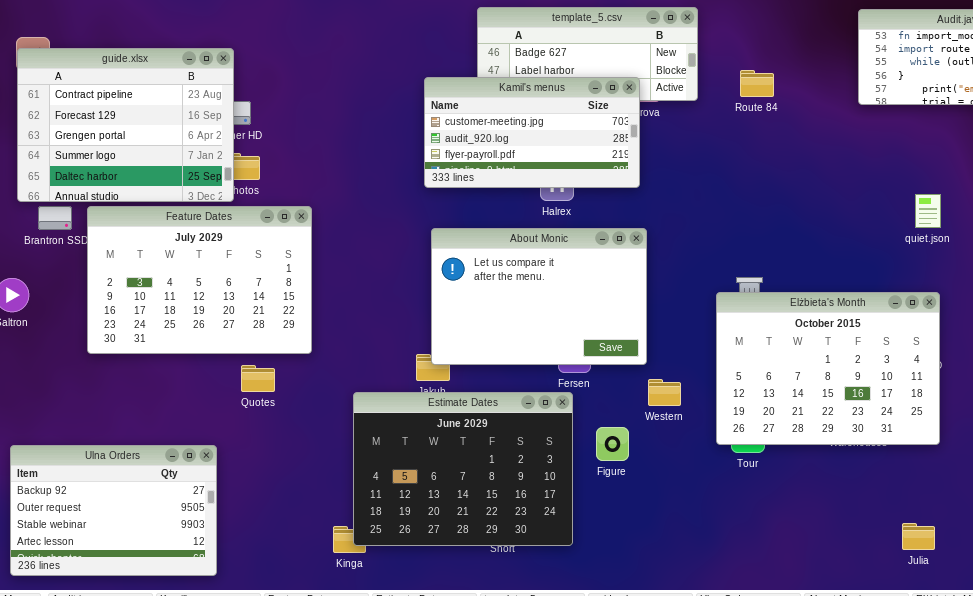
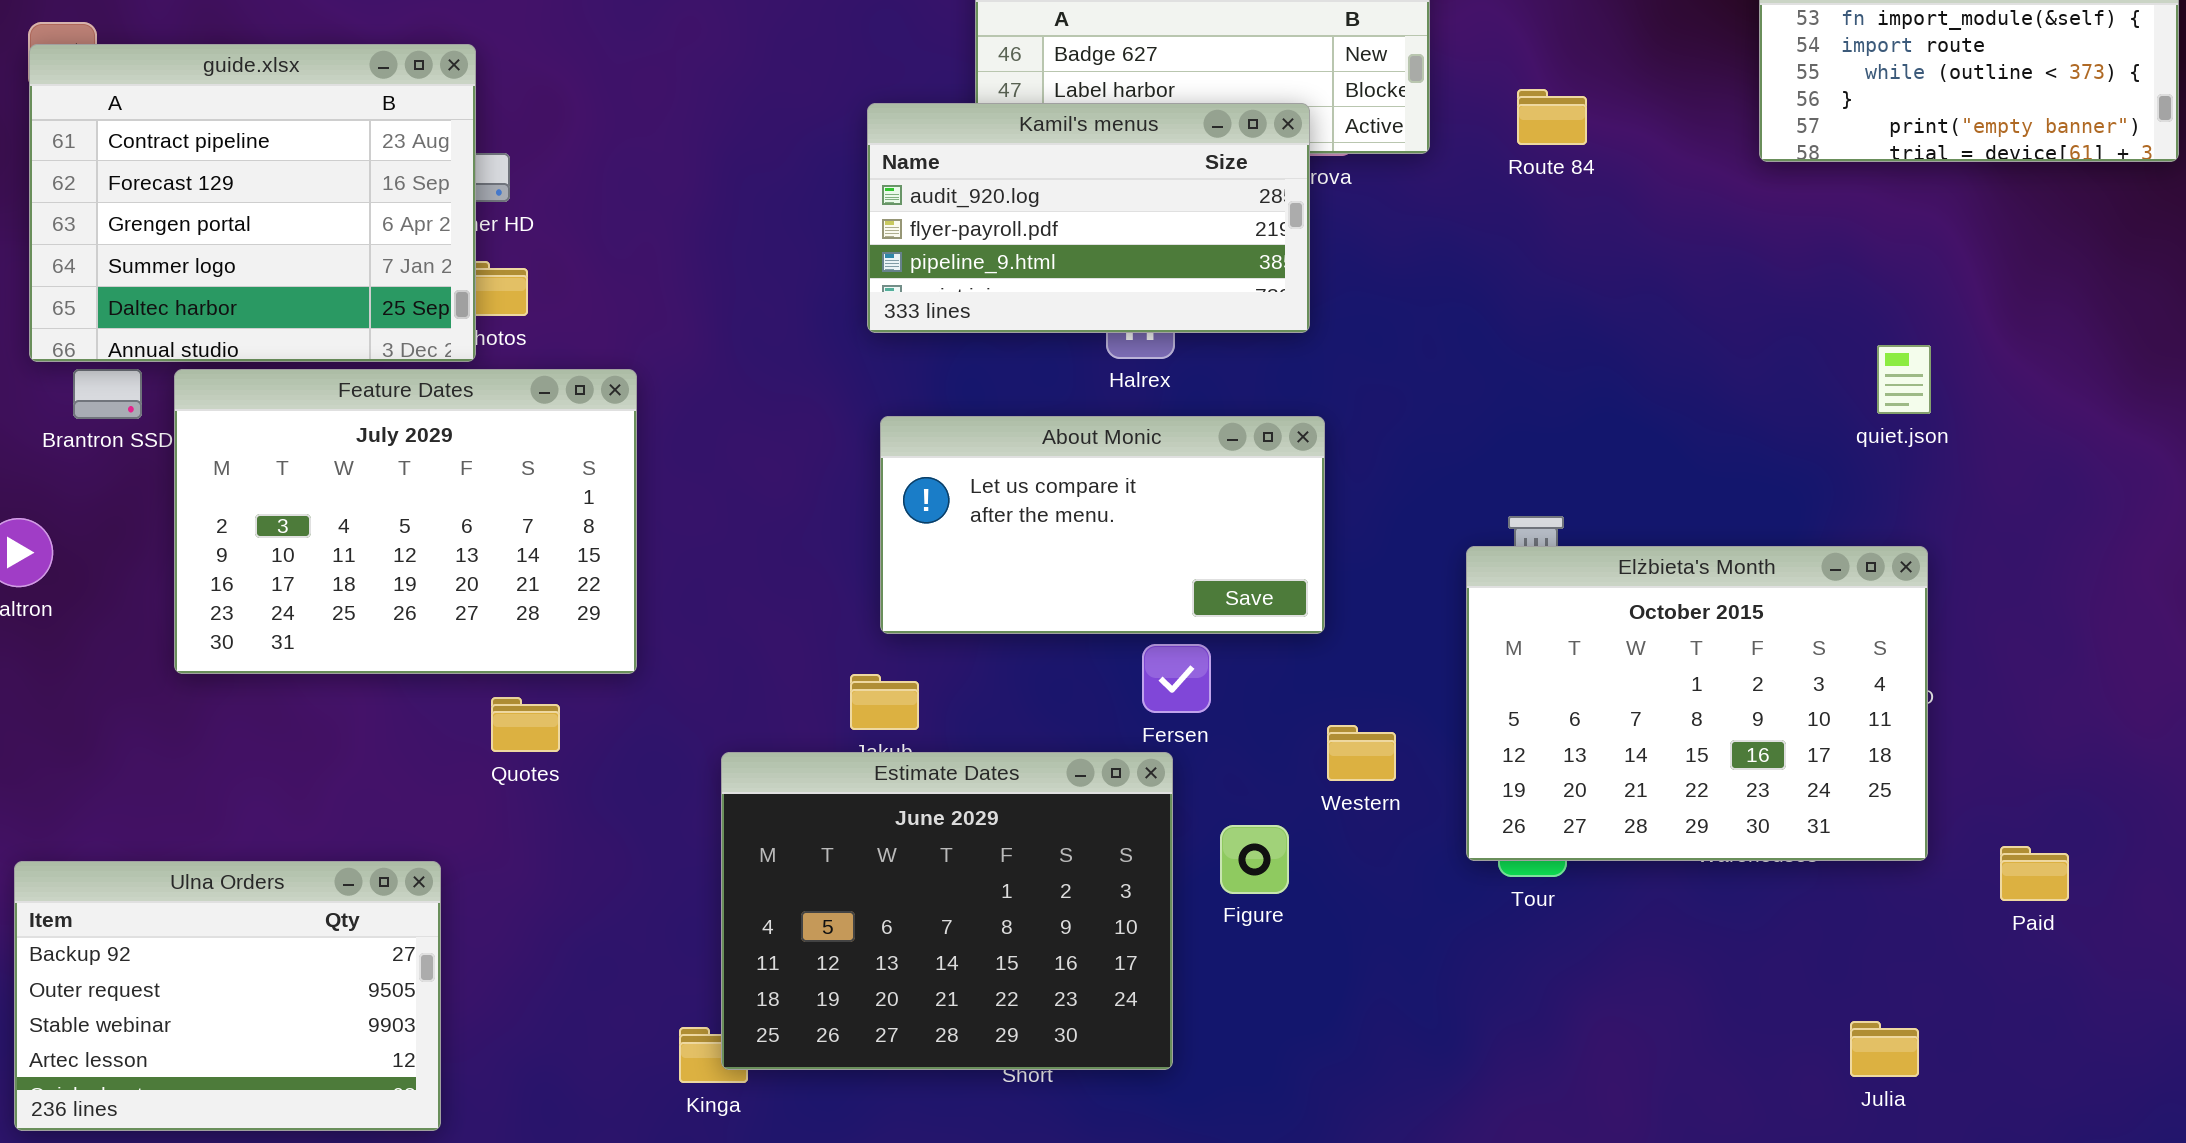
Kamil's menus: [424,77,640,188] -> [867,103,1310,333], scrolled down 1 row
About Monic: [431,228,647,365] -> [880,416,1325,634], resized

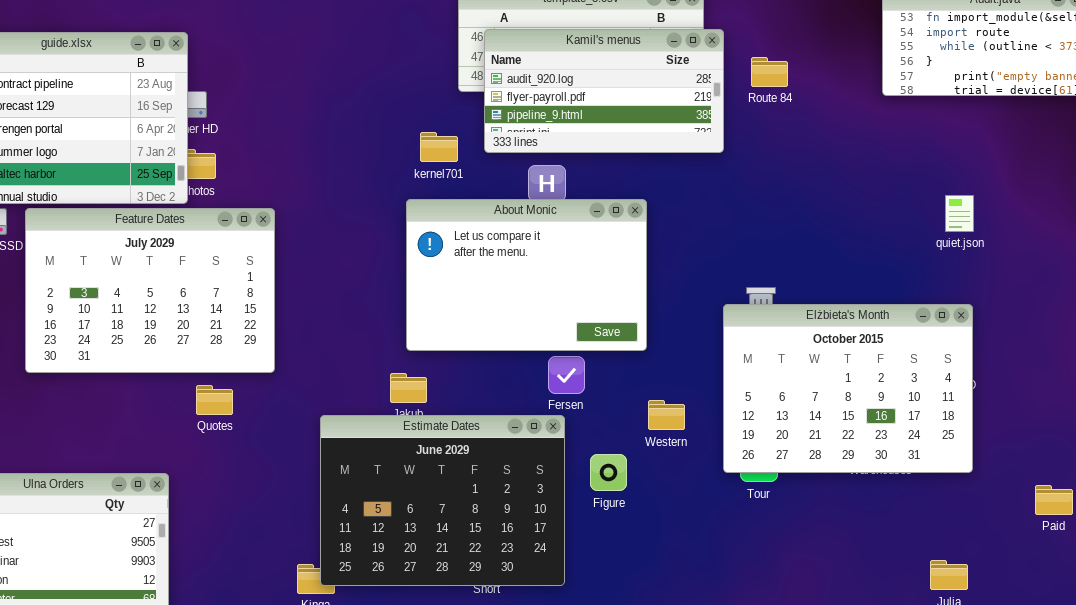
Kamil's menus: [867,103,1310,333] -> [484,29,724,153], moved
About Monic: [880,416,1325,634] -> [406,199,647,351], resized
Paid: [2000,846,2069,901] -> [1035,485,1073,515], moved

